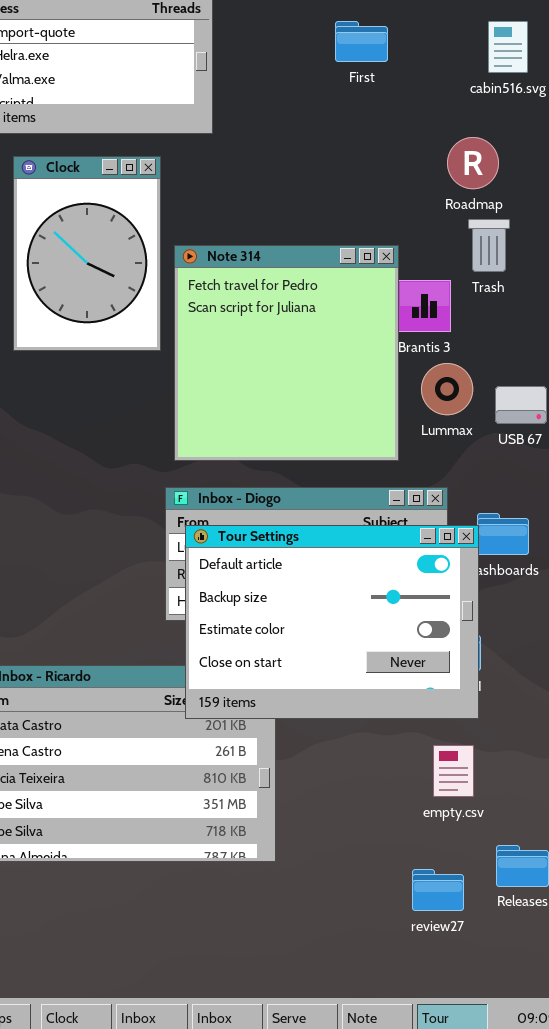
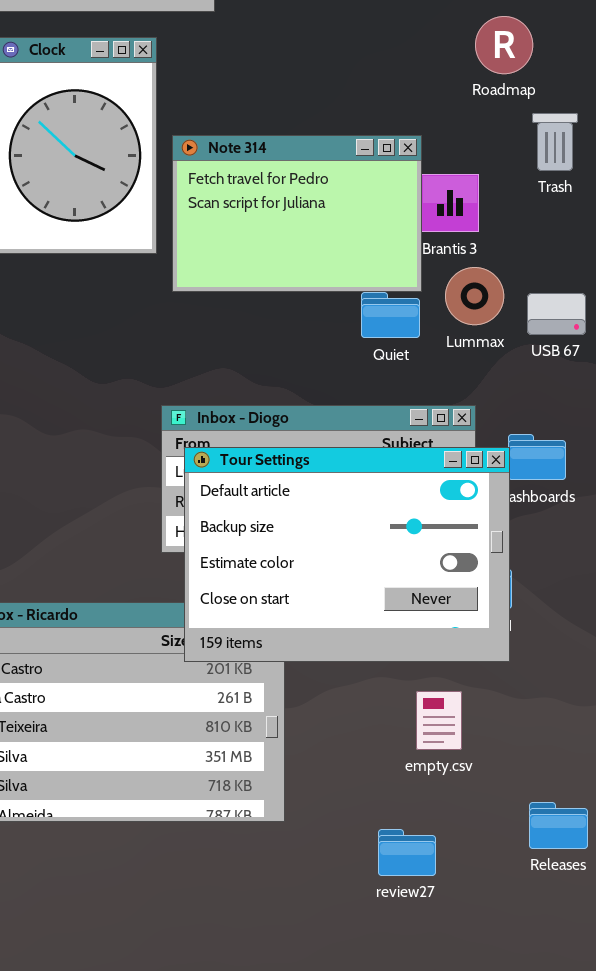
Trash: [468,219,510,272] -> [532,113,578,171], moved
Note 314: [174,245,399,461] -> [172,135,422,292], resized
empty.csv: [433,745,474,797] -> [416,691,462,750], moved
review27: [412,869,464,911] -> [378,829,436,876], moved

